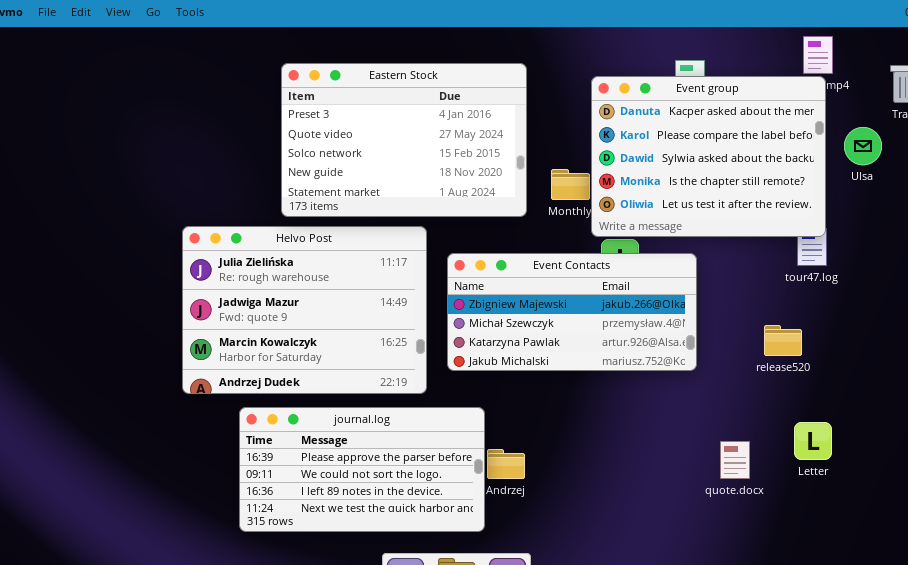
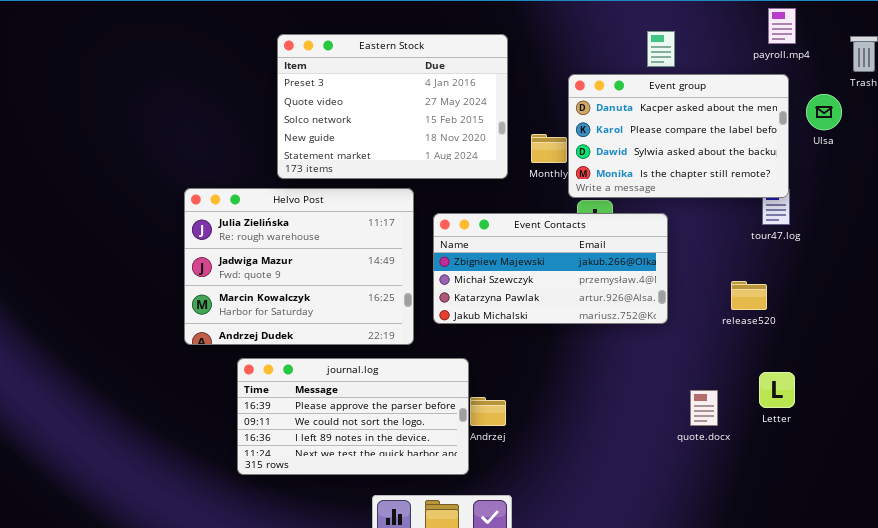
Event group: [591,76,826,237] -> [568,74,789,198], resized

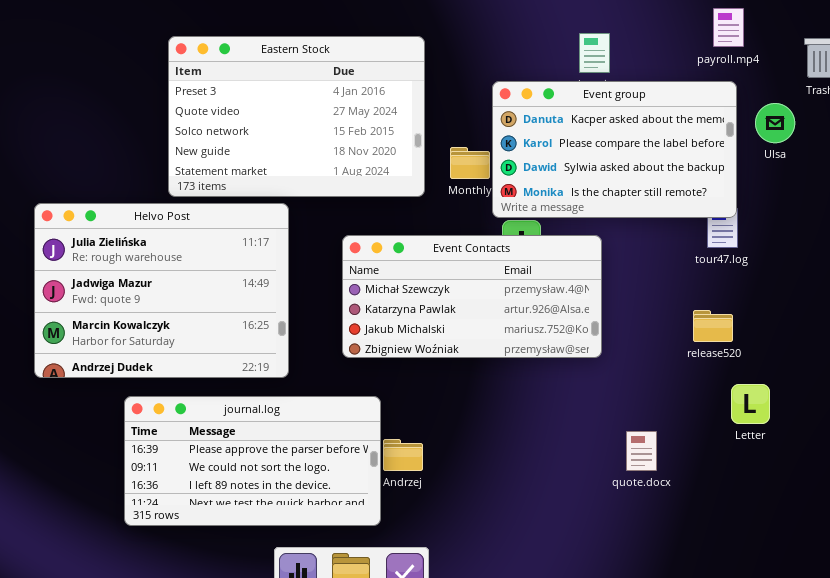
Helvo Post: [184,188,414,345] -> [34,203,289,378], moved
Event Contacts: [433,213,668,324] -> [342,235,602,358], scrolled down 1 row
release520: [731,281,767,310] -> [693,310,733,342], moved
Letter: [759,372,795,408] -> [731,384,770,424], moved

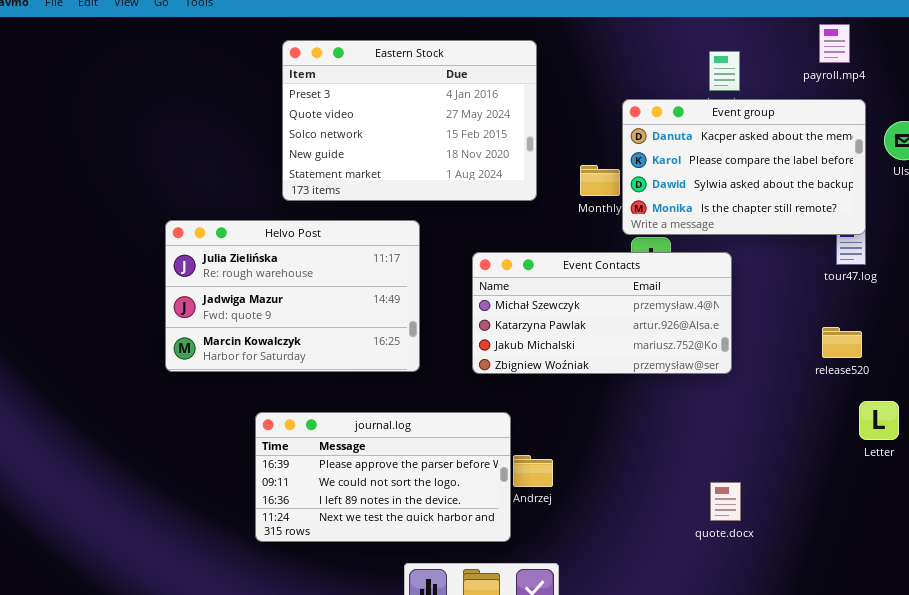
payroll.mp4: [713,8,744,47] -> [819,24,850,63], moved
Eastern Stock: [168,36,425,197] -> [282,40,537,201], moved
Helvo Post: [34,203,289,378] -> [165,220,420,372], resized
quote.docx: [626,431,657,471] -> [710,482,741,521], moved

